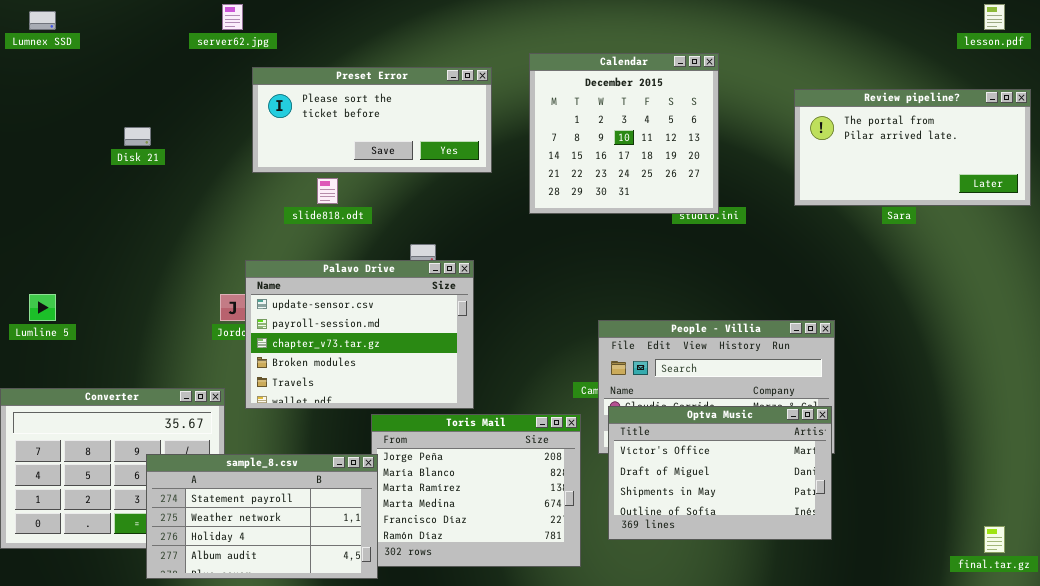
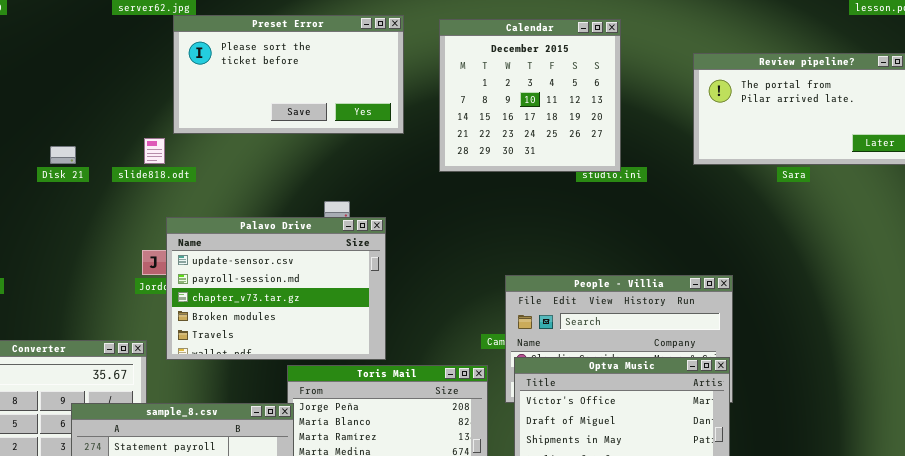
Preset Error: [252,67,492,173] -> [173,15,404,134], resized
Disk 21: [124,127,151,146] -> [50,146,76,164], moved
slide818.odt: [317,178,338,204] -> [144,138,165,164], moved

